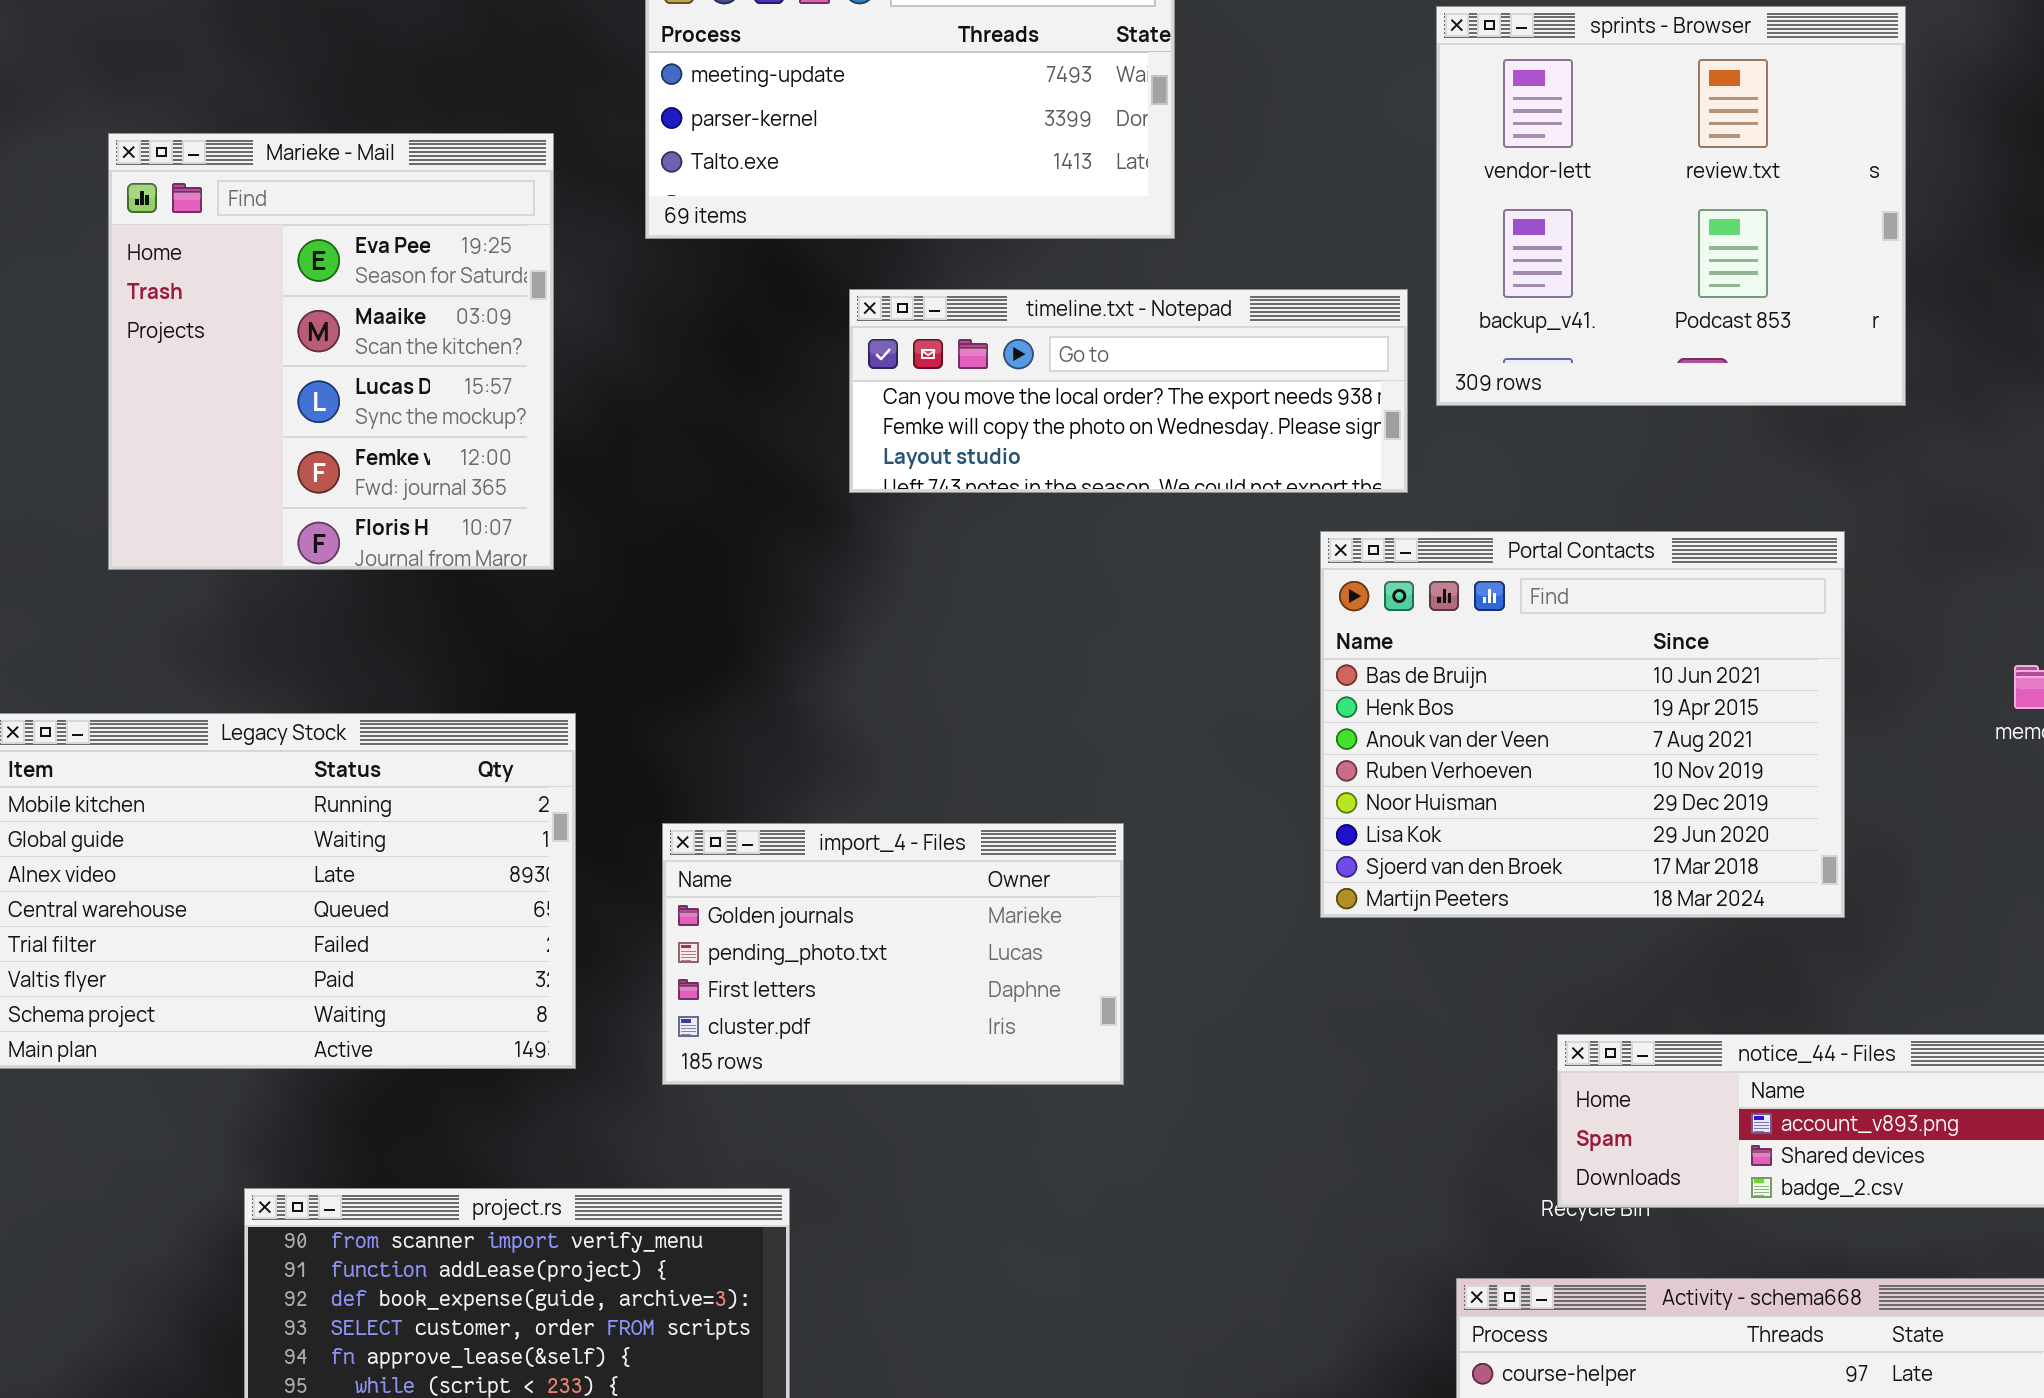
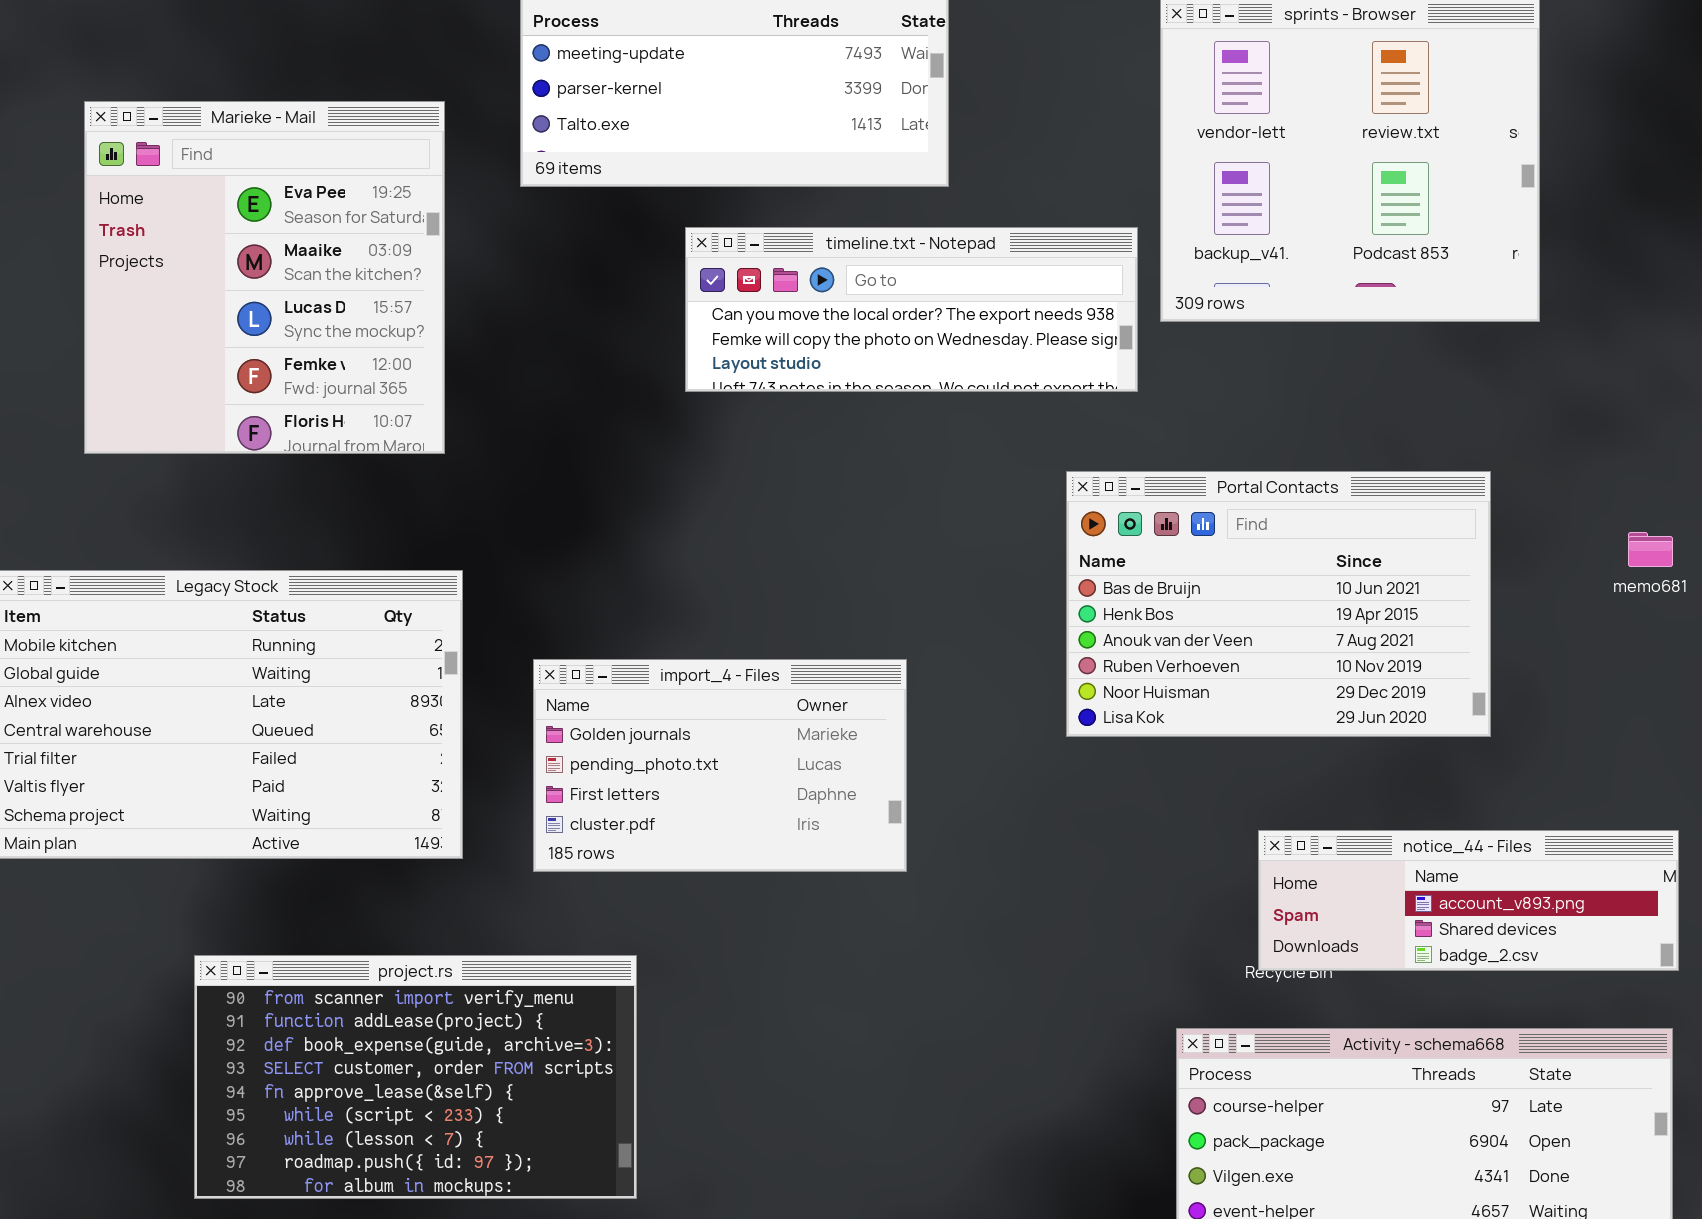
Portal Contacts: [1320,531,1845,918] -> [1066,471,1491,737], resized

